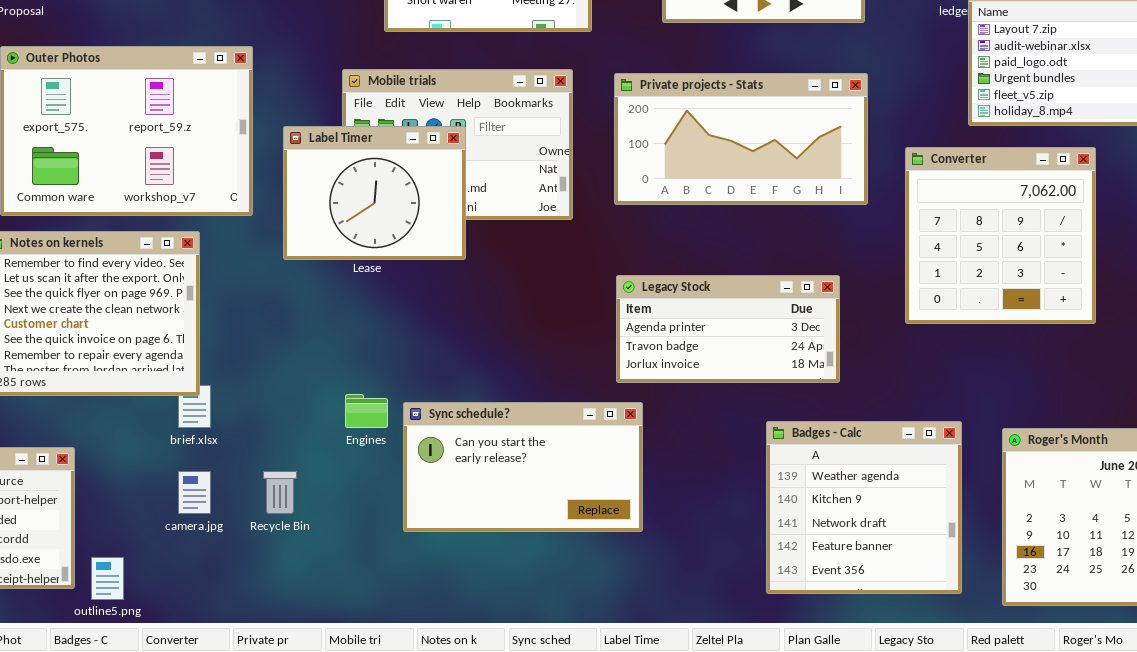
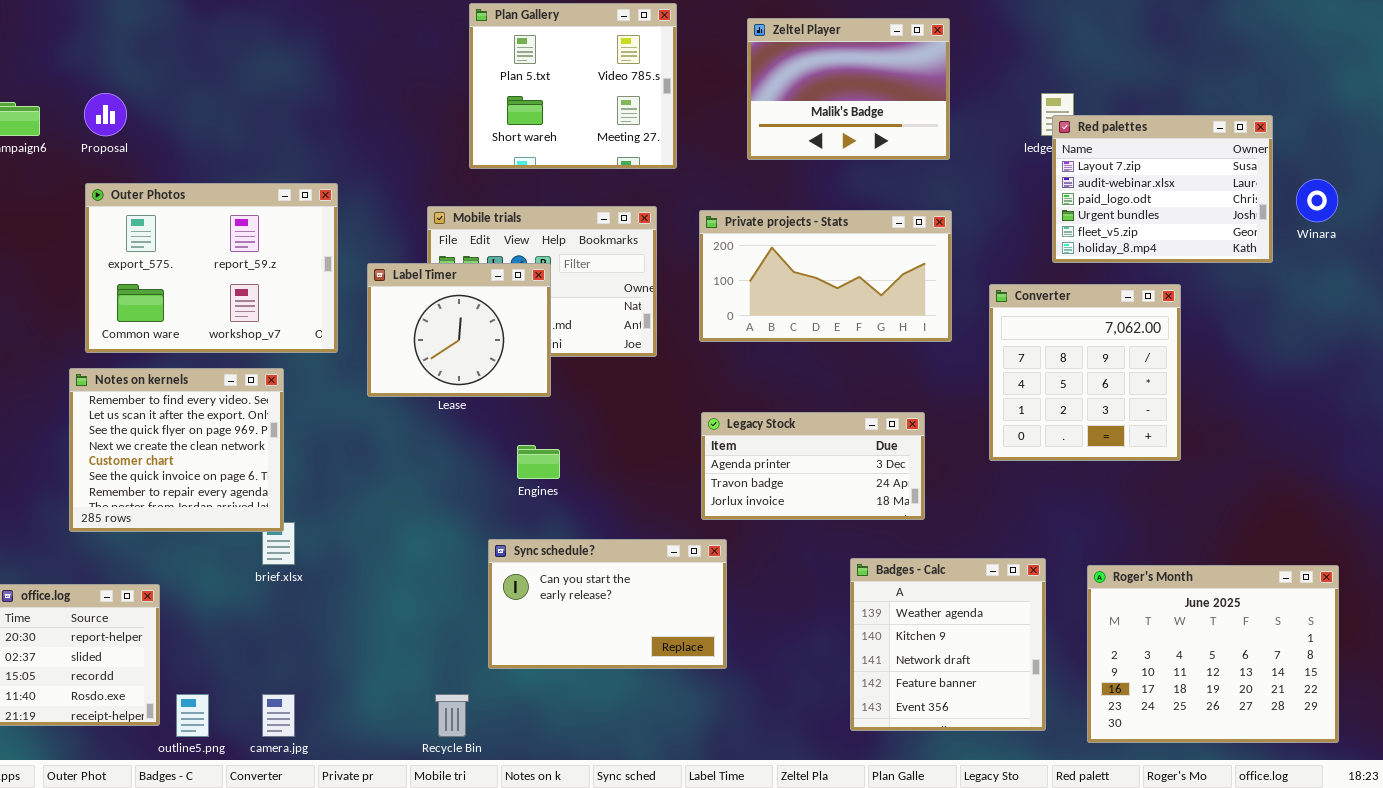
Engines: [345,394,388,428] -> [517,445,560,479], moved
camera.jpg: [178,471,211,514] -> [262,694,295,737], moved
Recycle Bin: [263,471,297,514] -> [435,694,469,737], moved

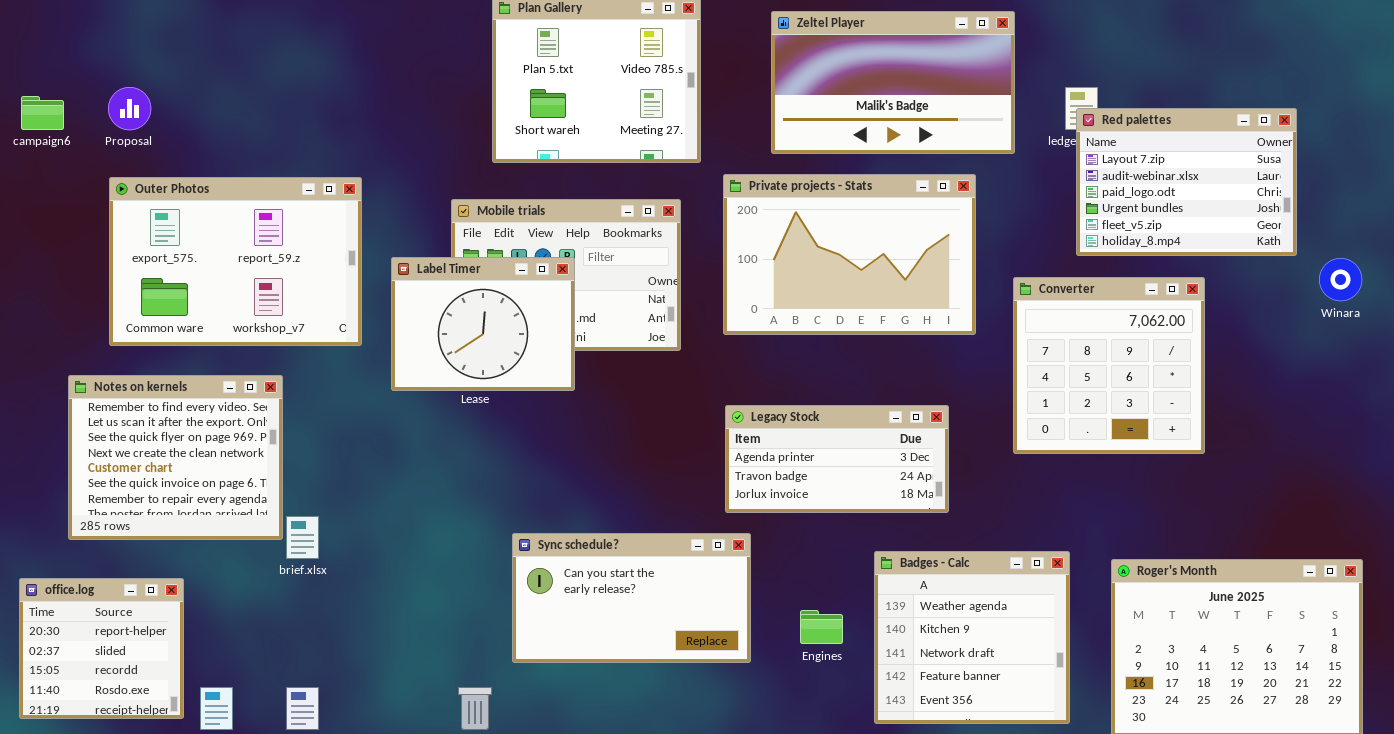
Zeltel Player: [747,18,950,160] -> [771,11,1015,154], resized
Winara: [1296,179,1338,222] -> [1319,258,1362,301], moved
Private projects - Stats: [699,210,952,342] -> [723,174,976,335], resized
Notes on kernels: [69,368,284,532] -> [68,375,283,540], moved
Engines: [517,445,560,479] -> [800,610,843,644], moved

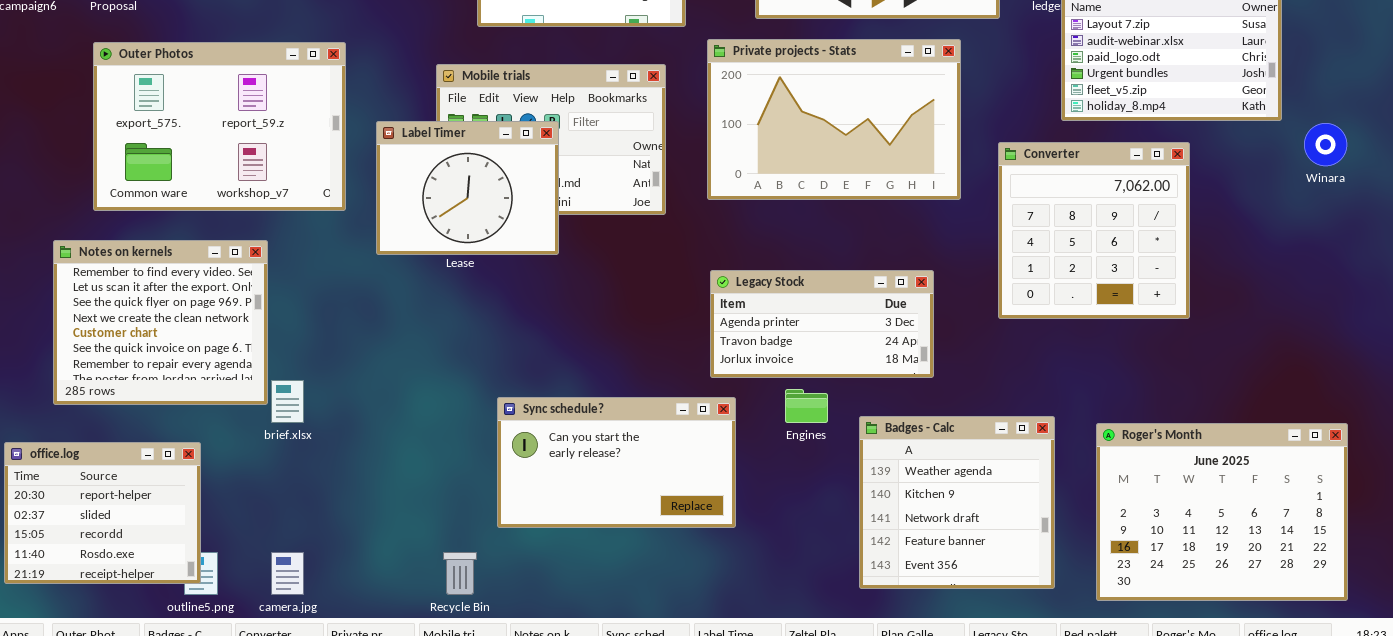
office.log: [19,578,184,719] -> [4,442,201,584], resized
Engines: [800,610,843,644] -> [785,389,828,423], moved

